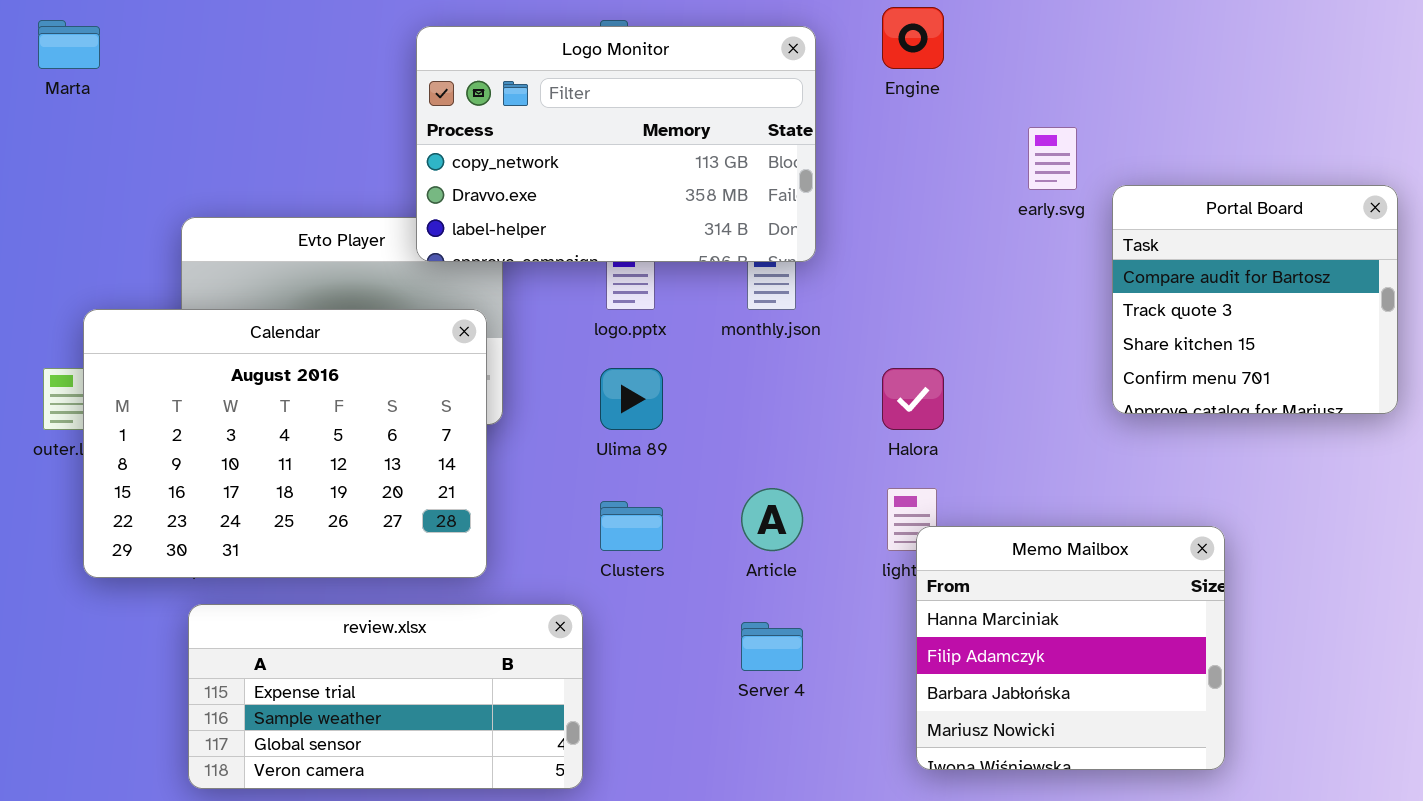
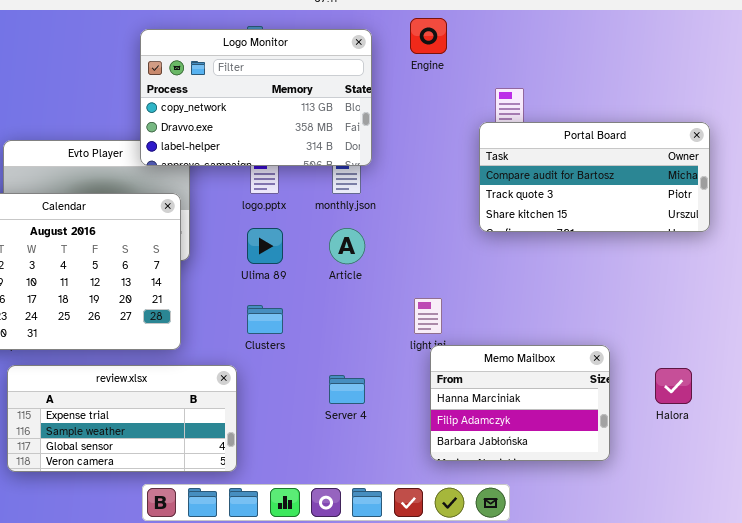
Portal Board: [1112,185,1398,414] -> [479,122,710,232], resized
Halora: [882,368,944,430] -> [655,368,692,404], moved
Article: [741,488,803,551] -> [329,228,365,264], moved
Memo Mailbox: [916,526,1225,770] -> [430,345,610,461], resized

